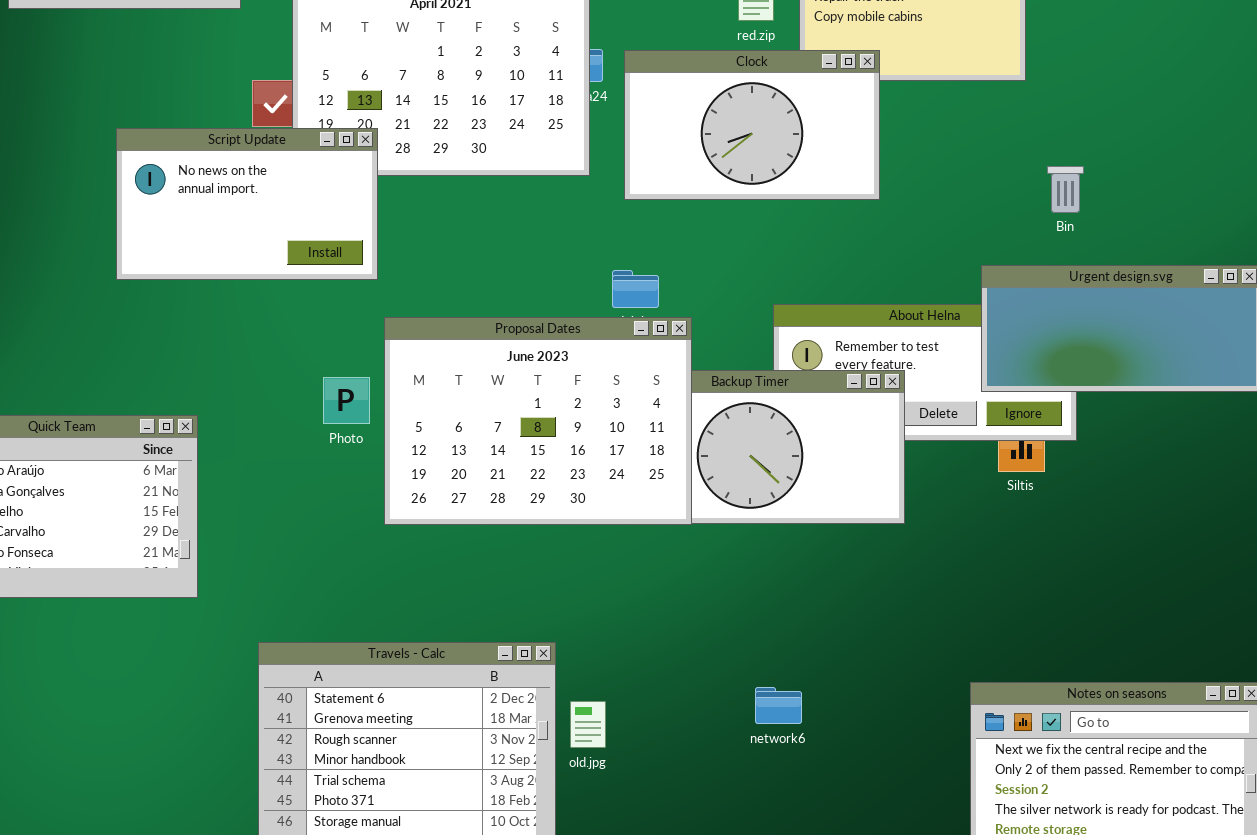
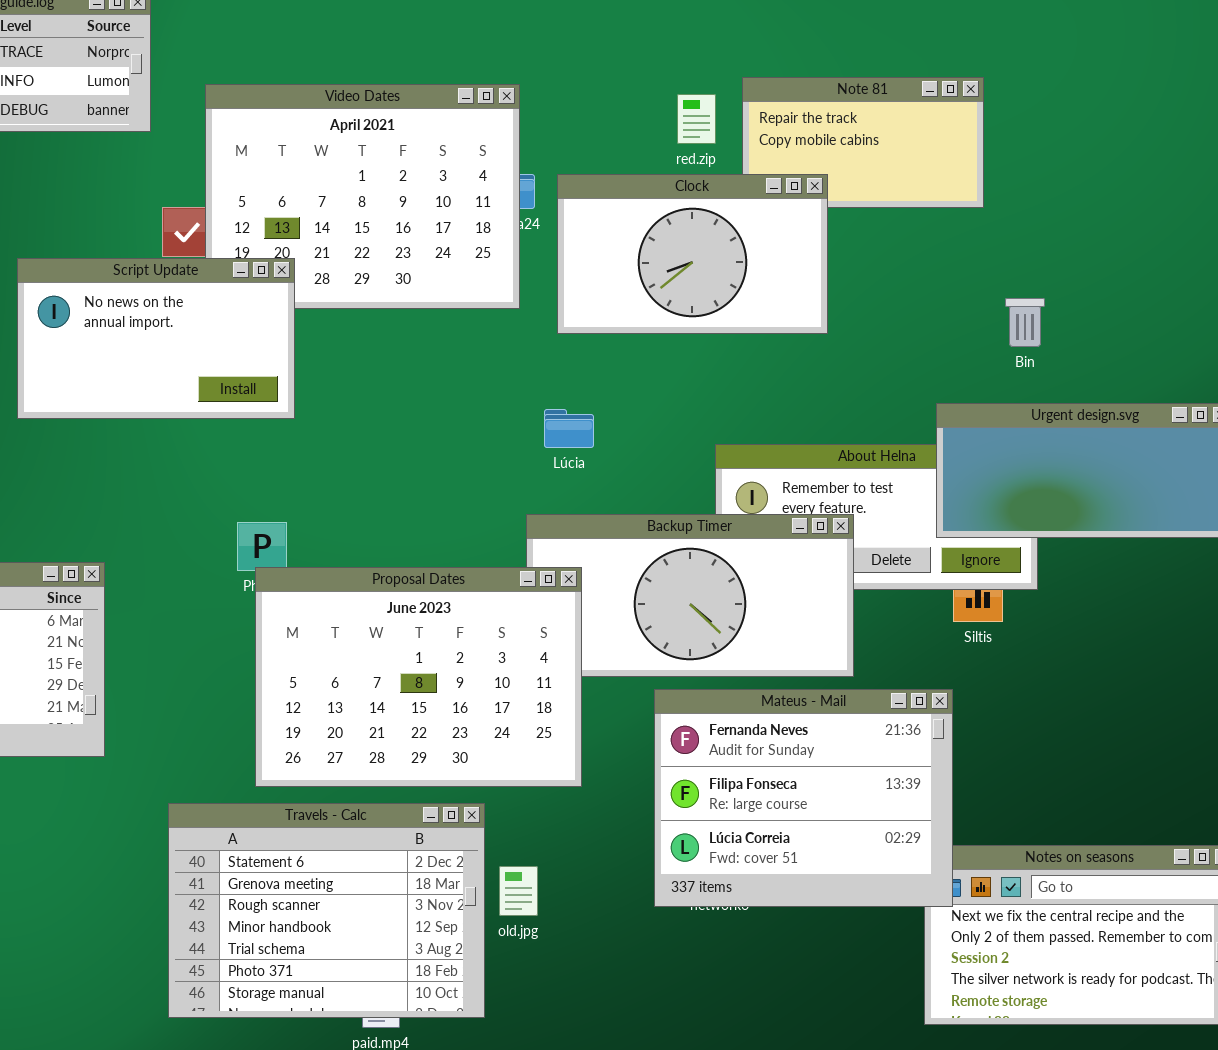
Proposal Dates: [384,317,692,525] -> [255,567,582,787], moved
Mateus - Mail: none -> [654,689,953,907], opened

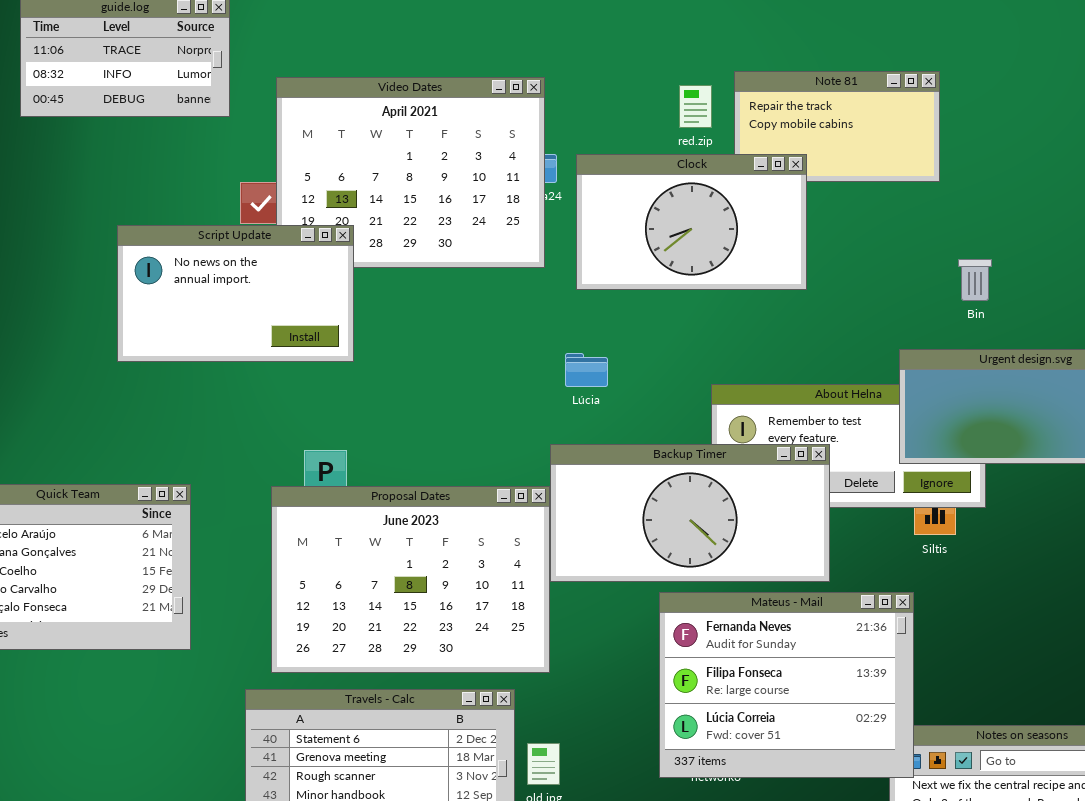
Proposal Dates: [255,567,582,787] -> [271,486,550,673], moved

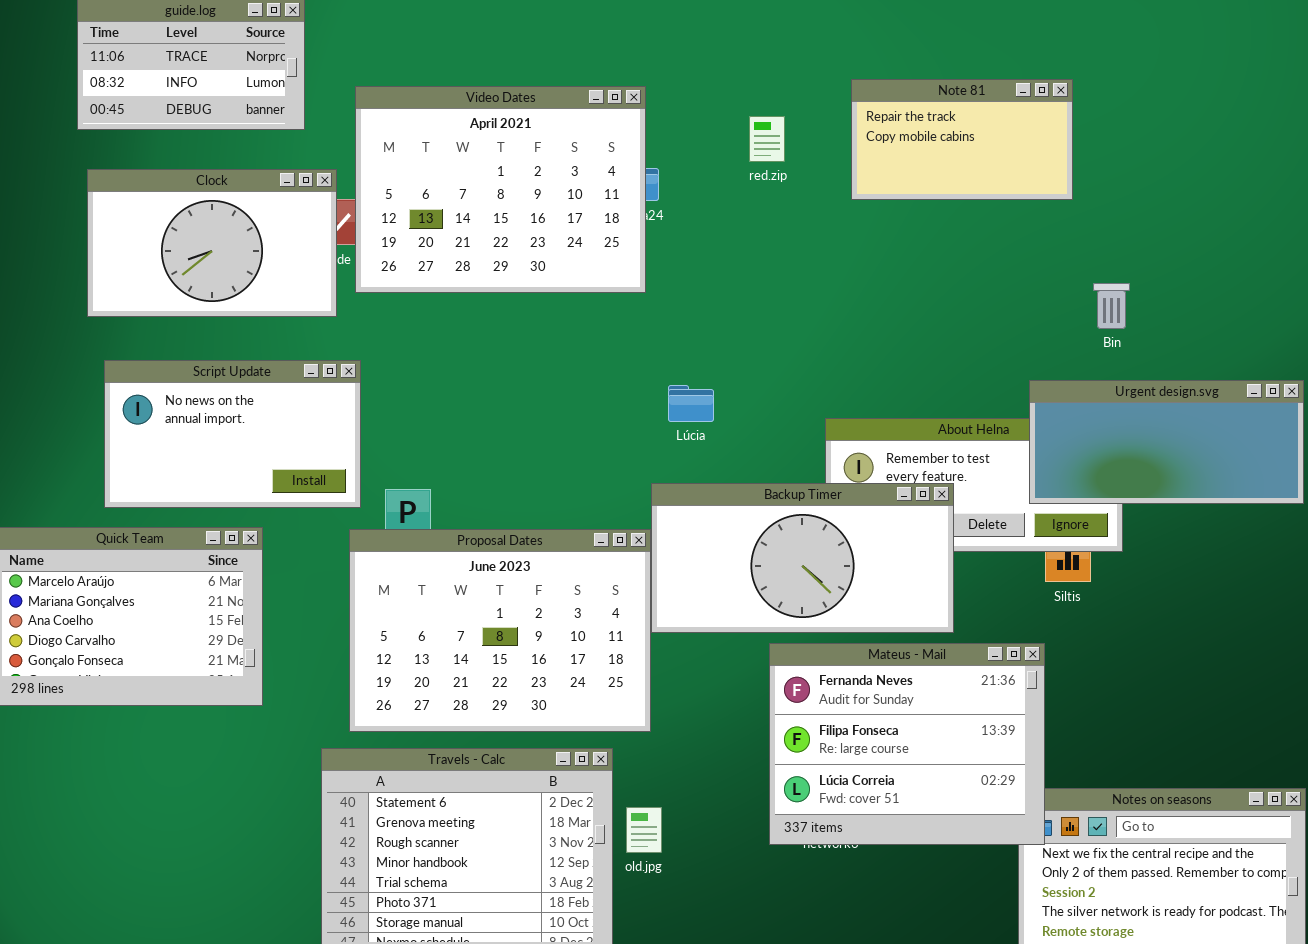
red.zip: [679,85,712,128] -> [749,116,785,162], moved
Clock: [576,154,807,290] -> [87,169,337,317], moved
Script Update: [117,225,354,362] -> [104,360,361,508], moved

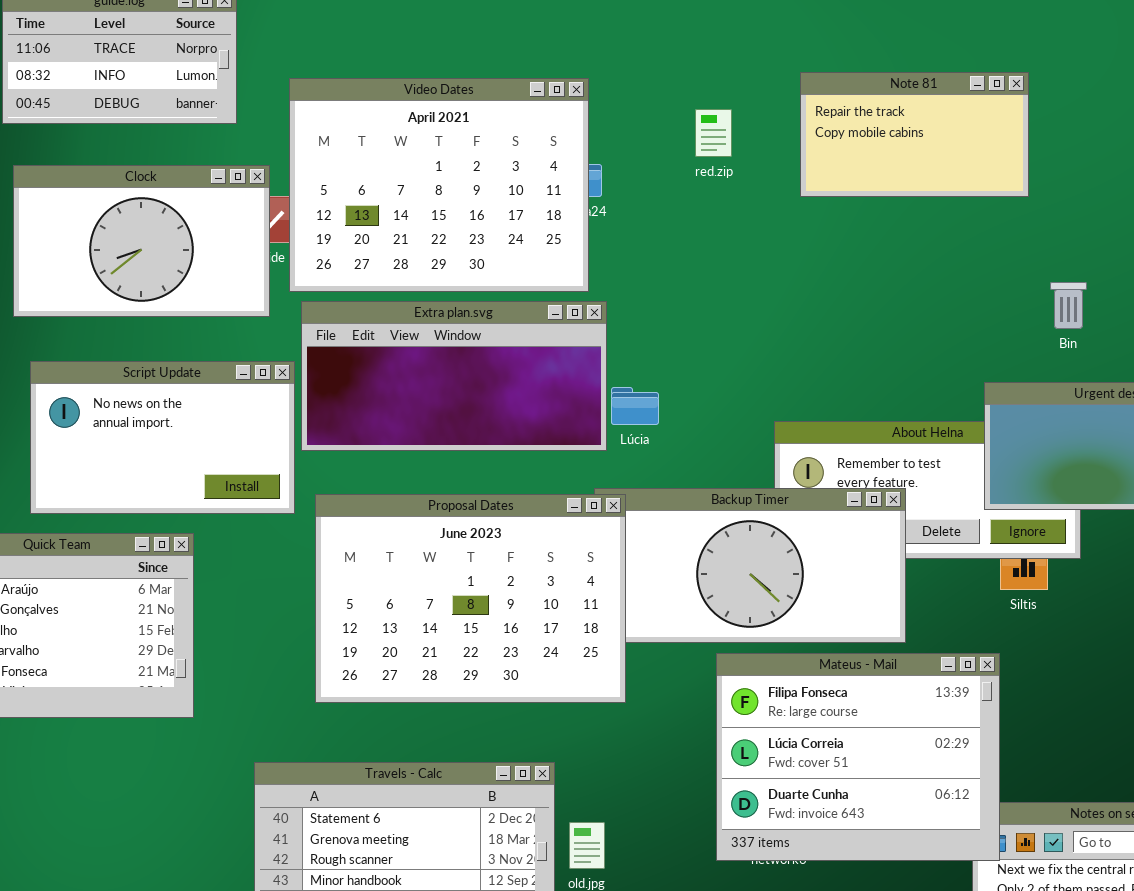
Extra plan.svg: none -> [301,301,607,451], opened
Proposal Dates: [349,529,651,732] -> [315,494,626,703], moved
Mateus - Mail: [769,643,1045,845] -> [716,653,1000,861], scrolled down 1 row

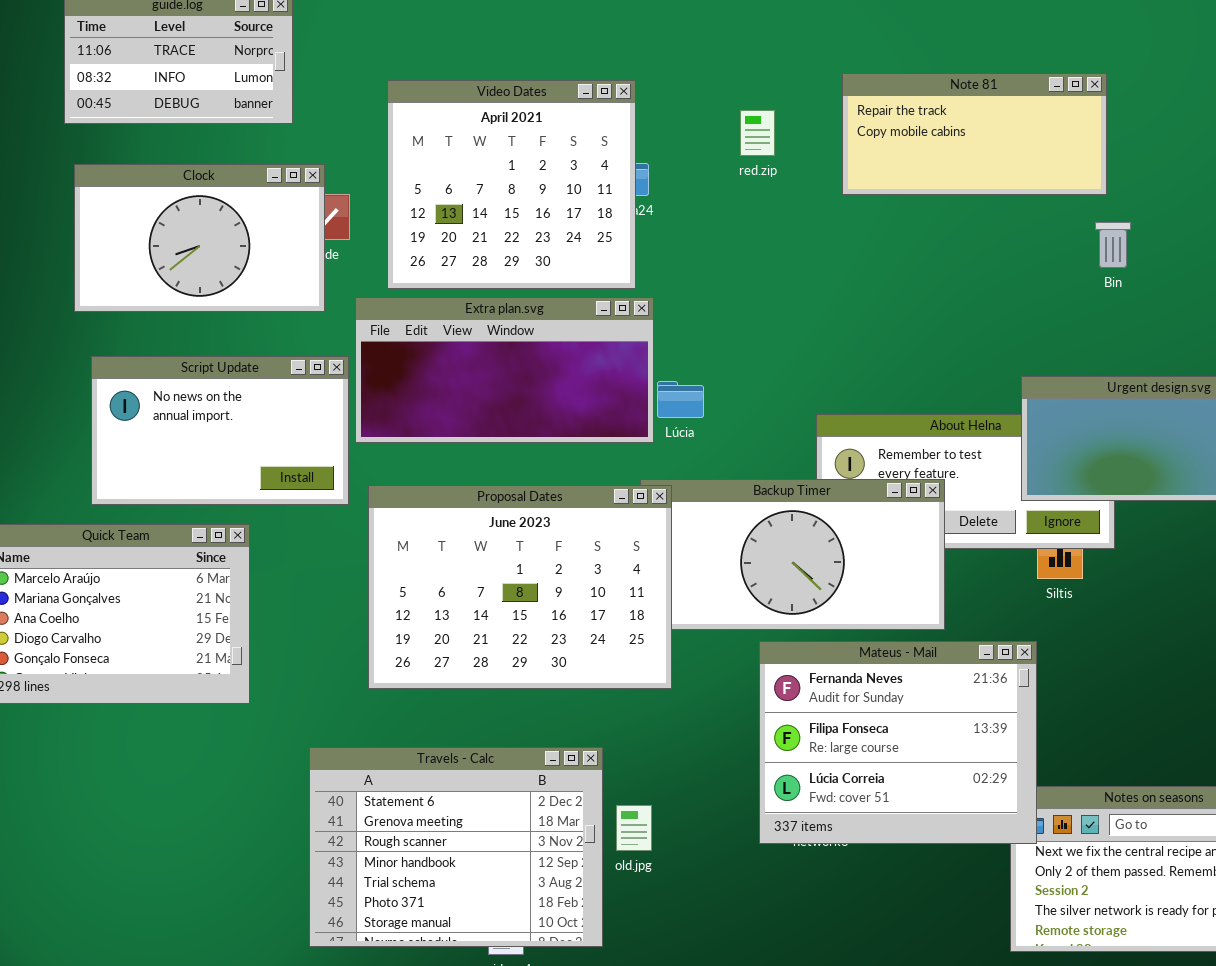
Note 81: [800,72,1029,197] -> [842,73,1107,195], resized
Video Dates: [289,78,589,292] -> [387,80,636,289], resized
Bin: [1050,282,1087,329] -> [1095,222,1131,268], moved
Mateus - Mail: [716,653,1000,861] -> [759,641,1037,844], scrolled up 1 row

